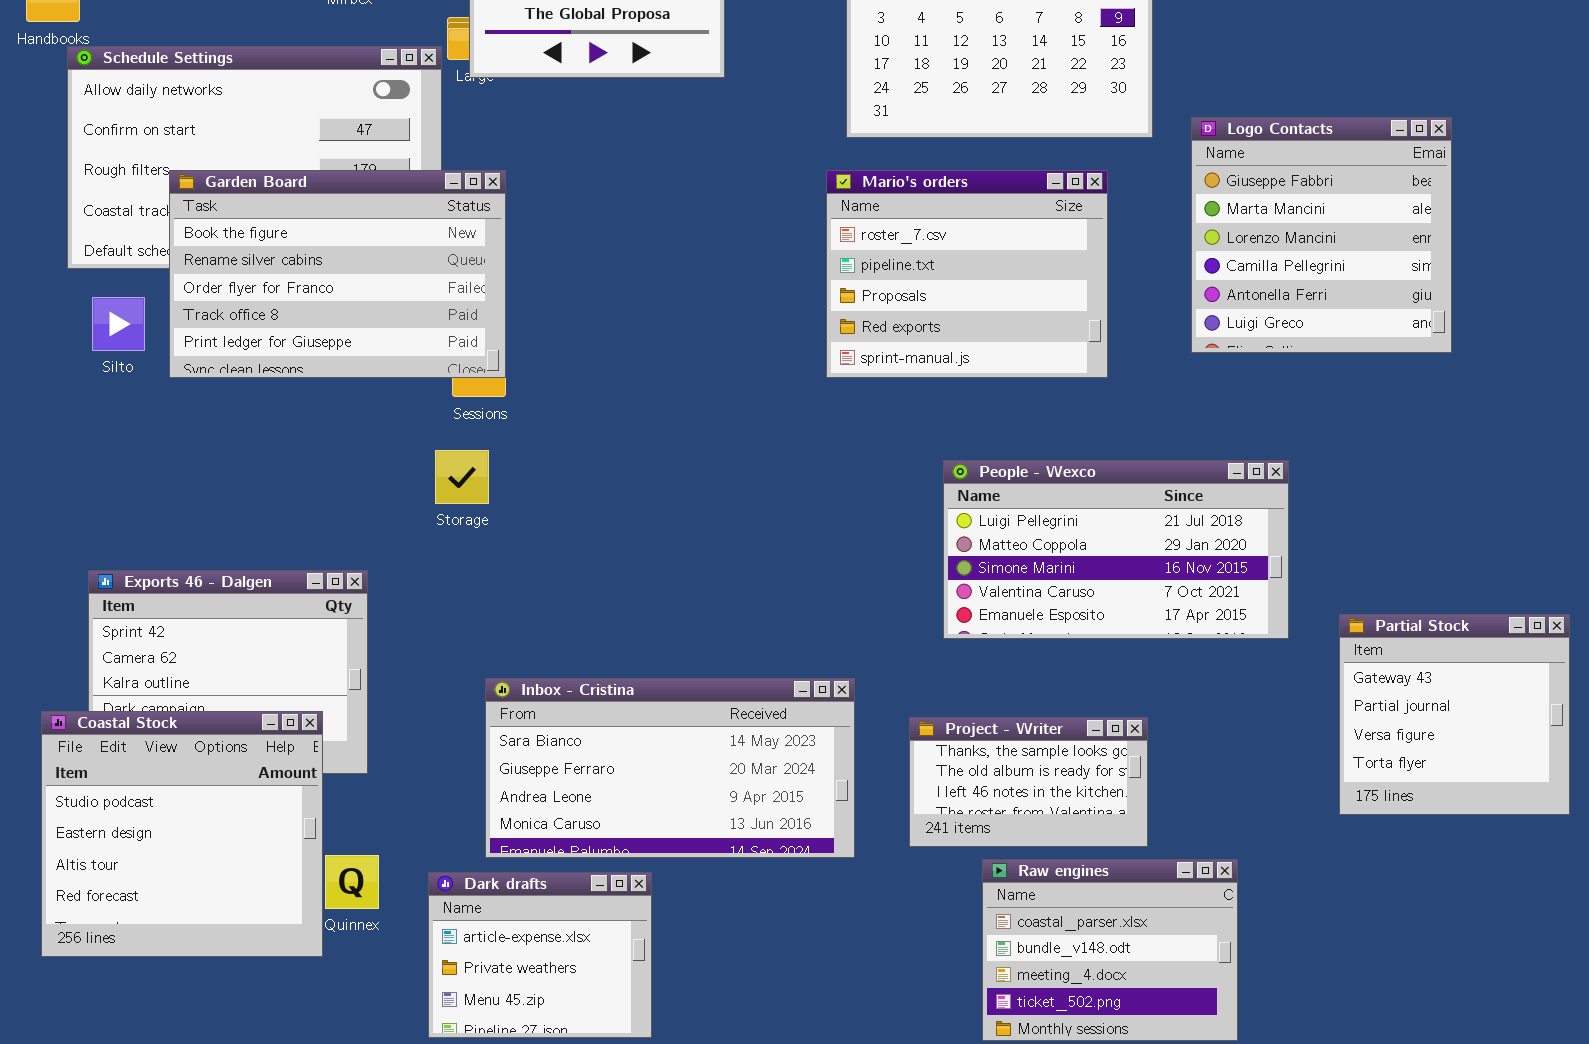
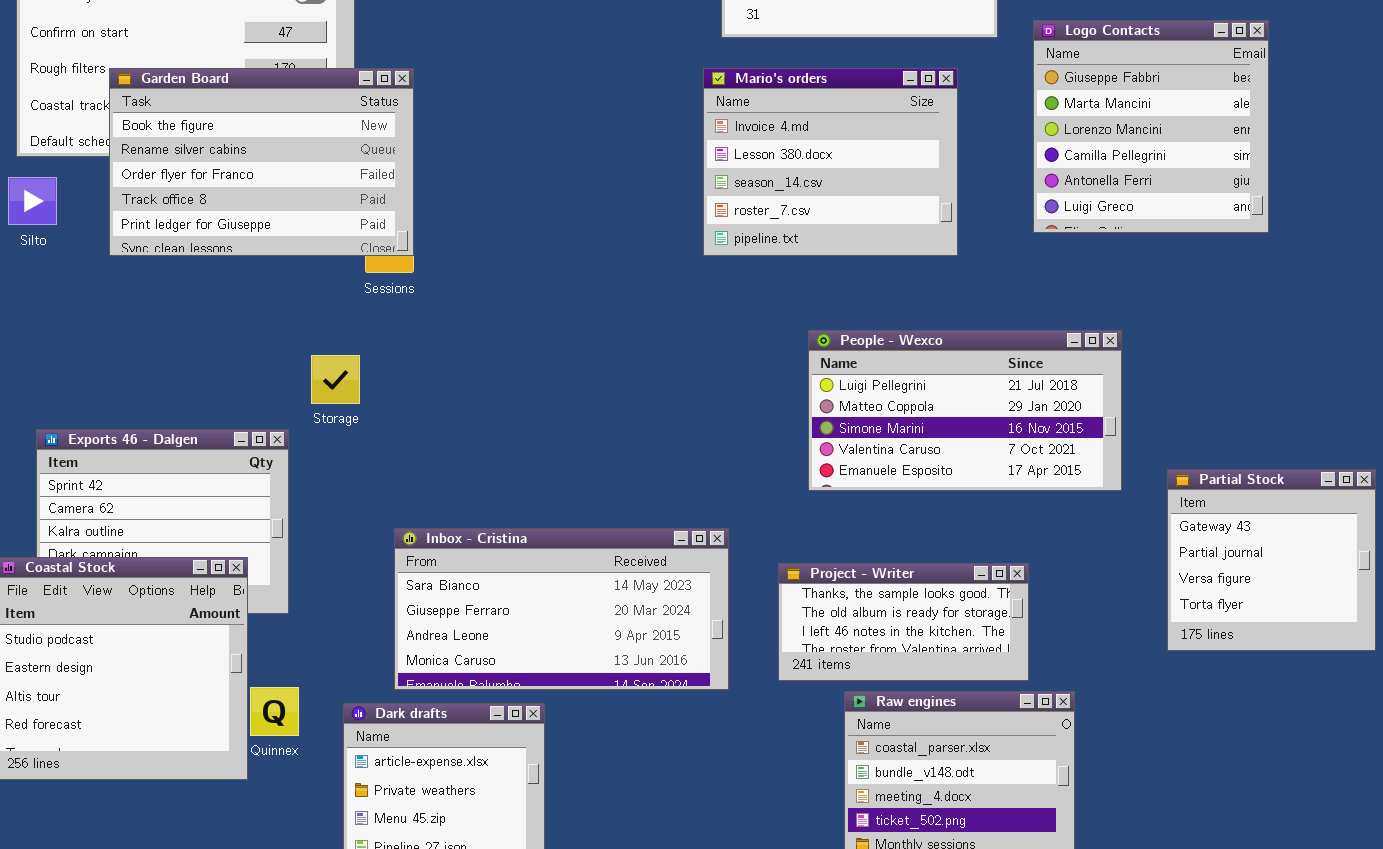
Mario's orders: [826,170,1108,378] -> [703,68,958,256], scrolled up 3 rows
Silto: [92,297,145,351] -> [8,177,57,225], moved
Storage: [435,450,489,504] -> [311,355,360,404], moved
Project - Writer: [909,717,1148,847] -> [778,563,1029,681], resized

